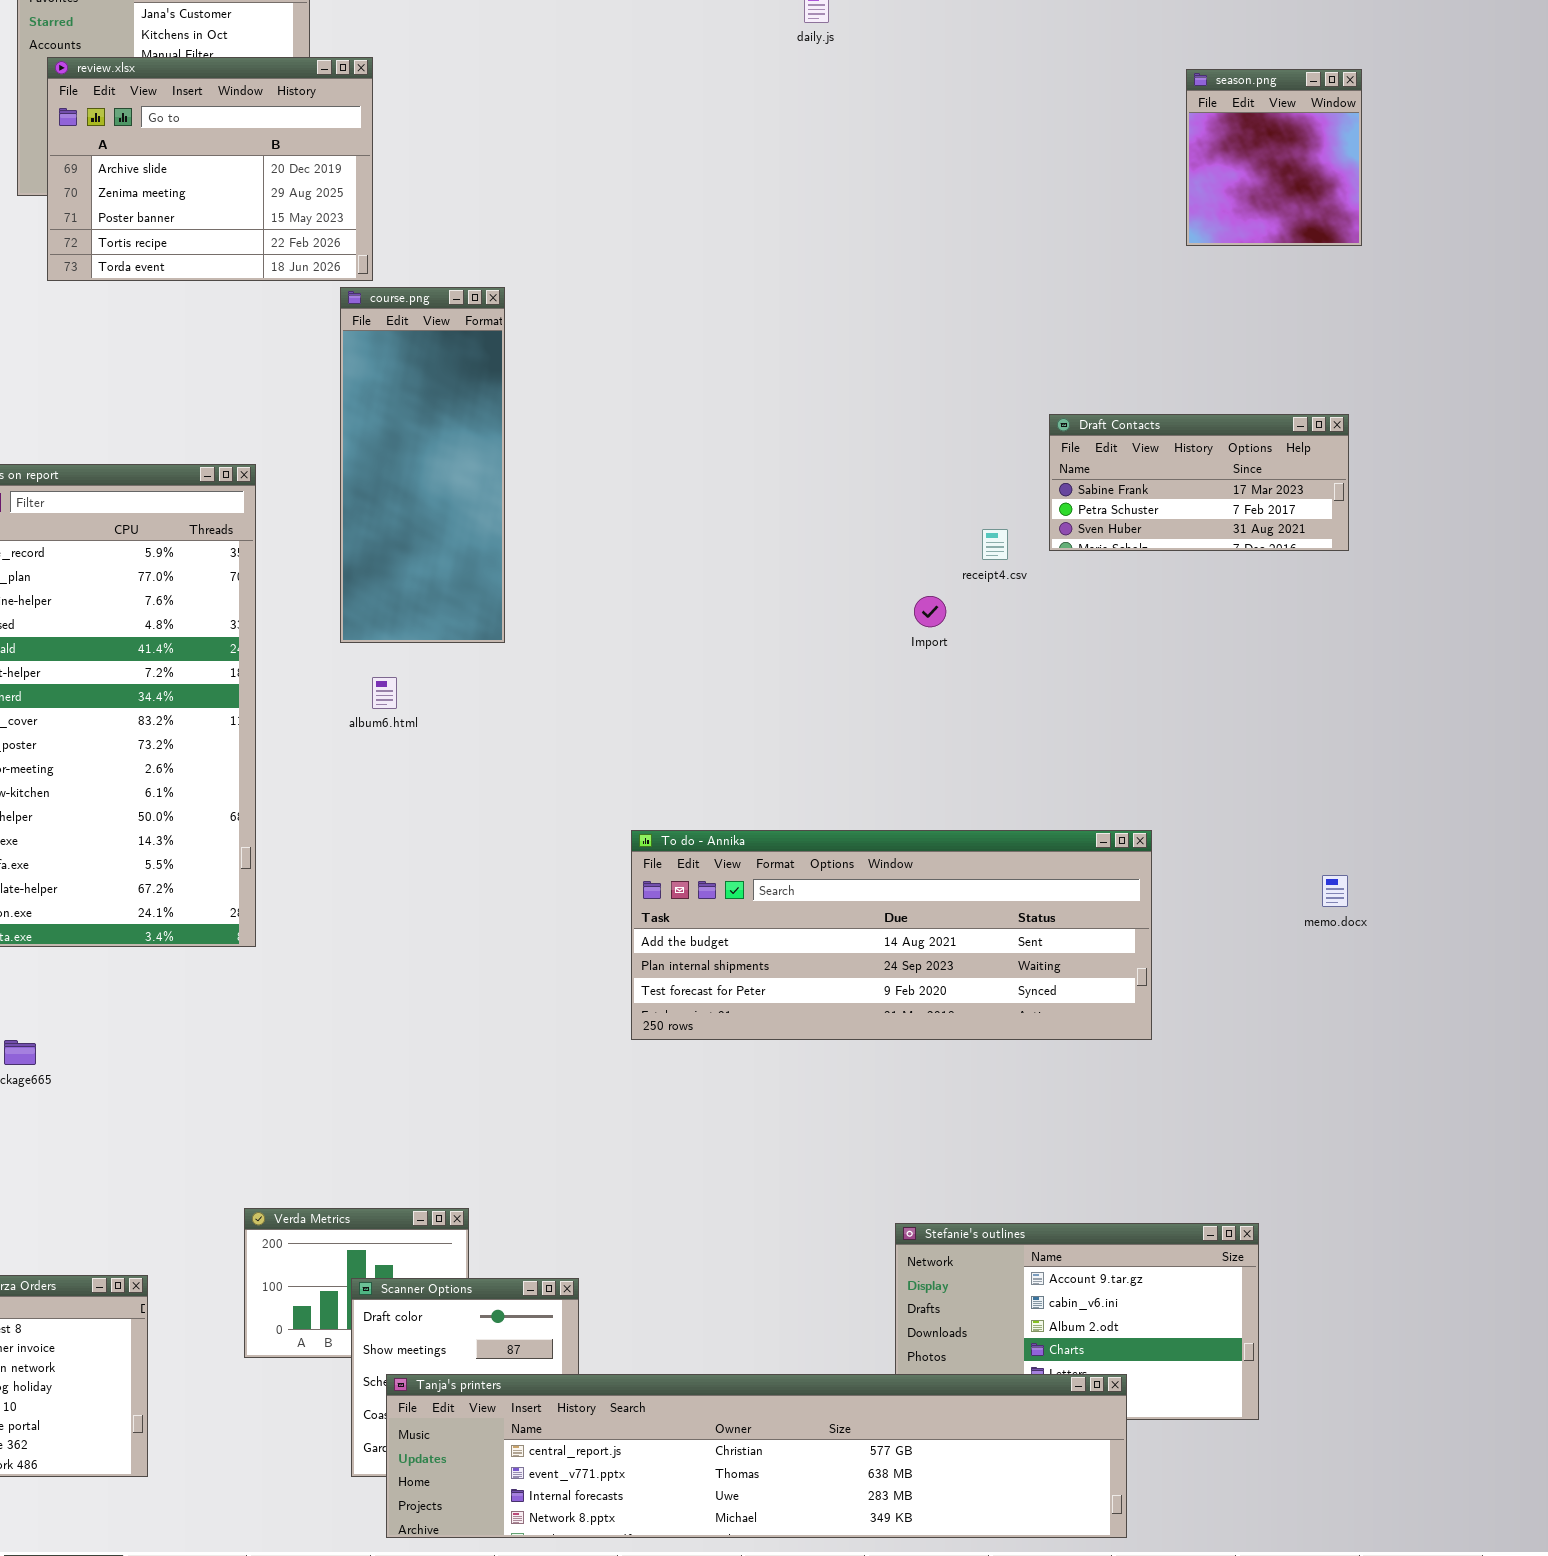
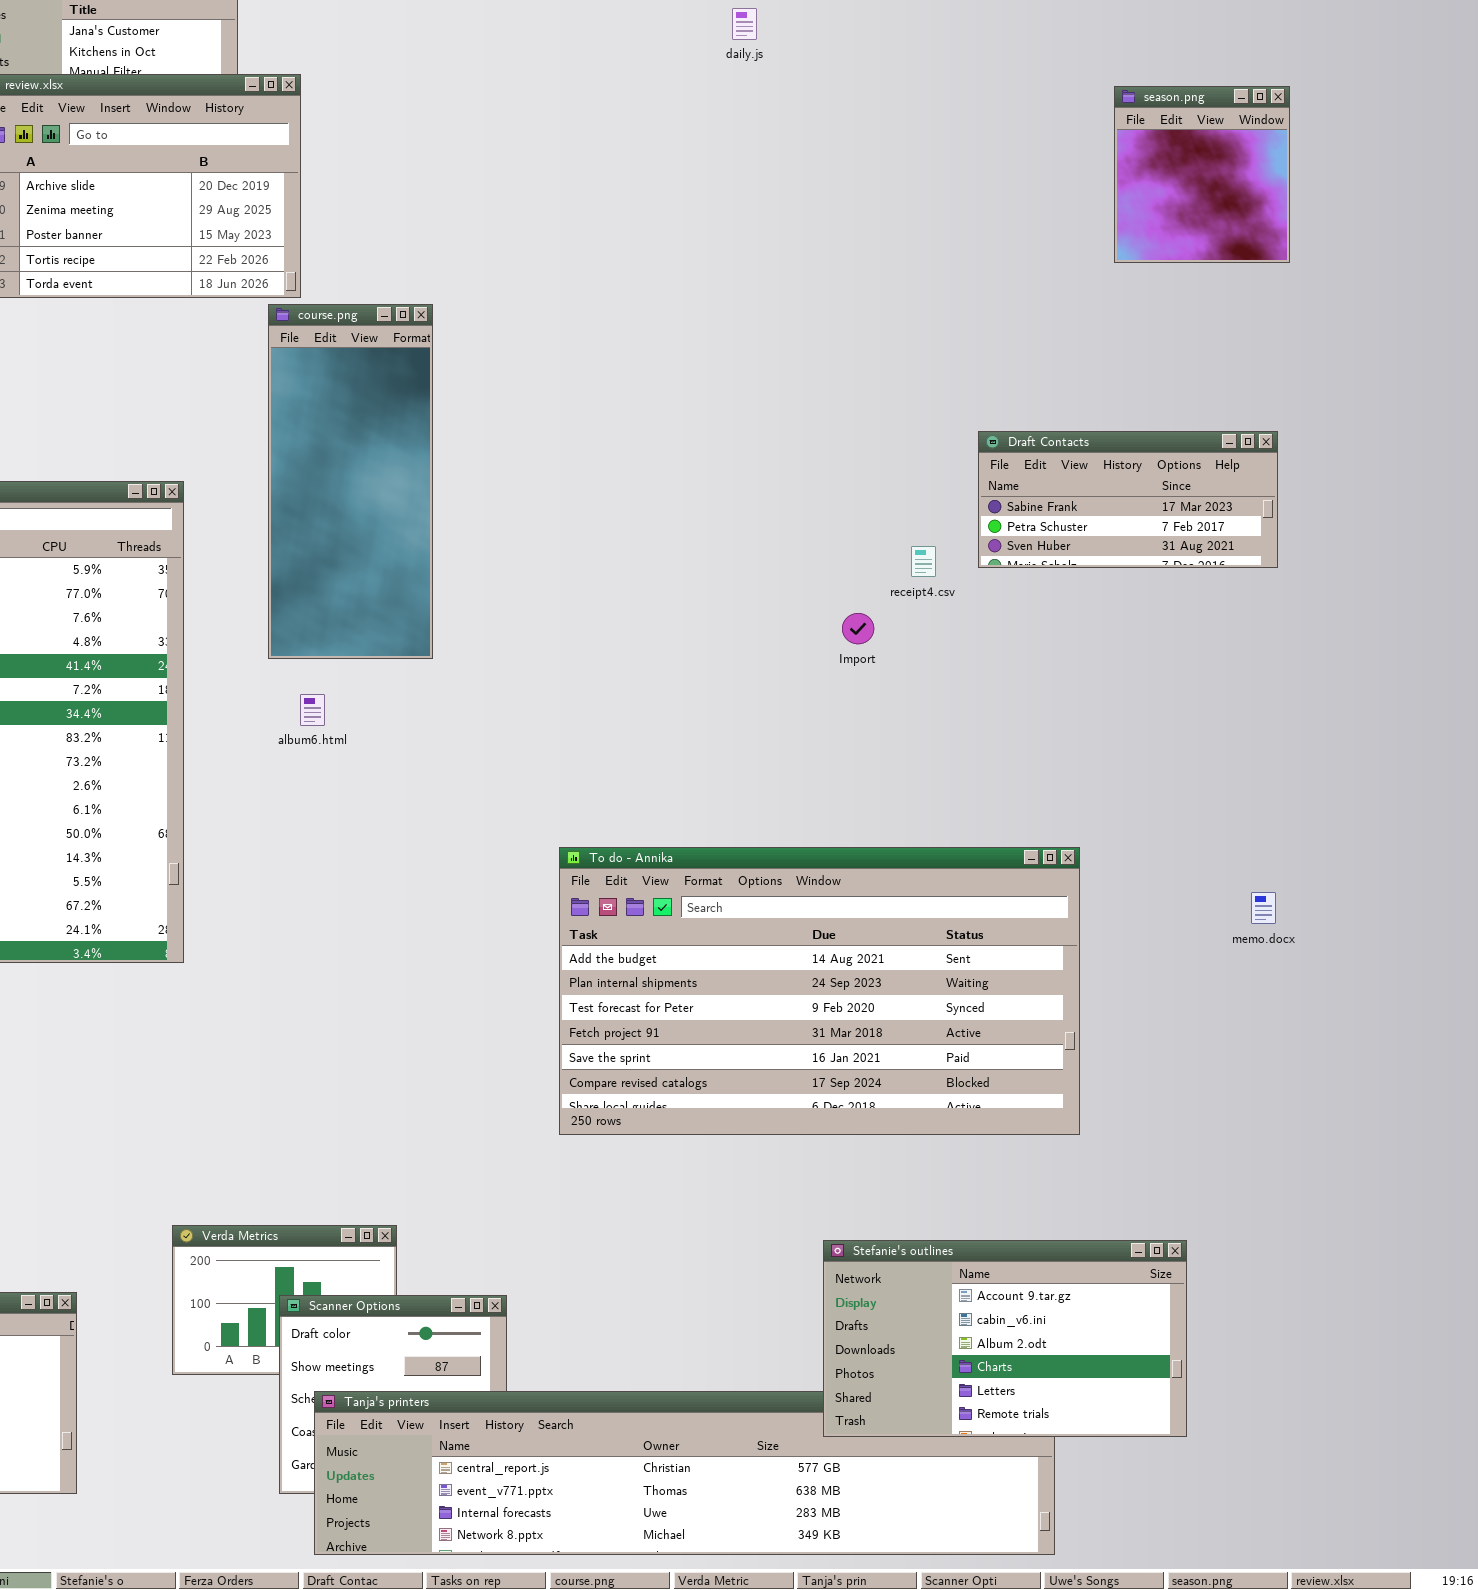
To do - Annika: [631,830,1152,1040] -> [559,847,1080,1135], resized
Stefanie's outlines: [895,1223,1259,1420] -> [823,1240,1187,1437], raised

